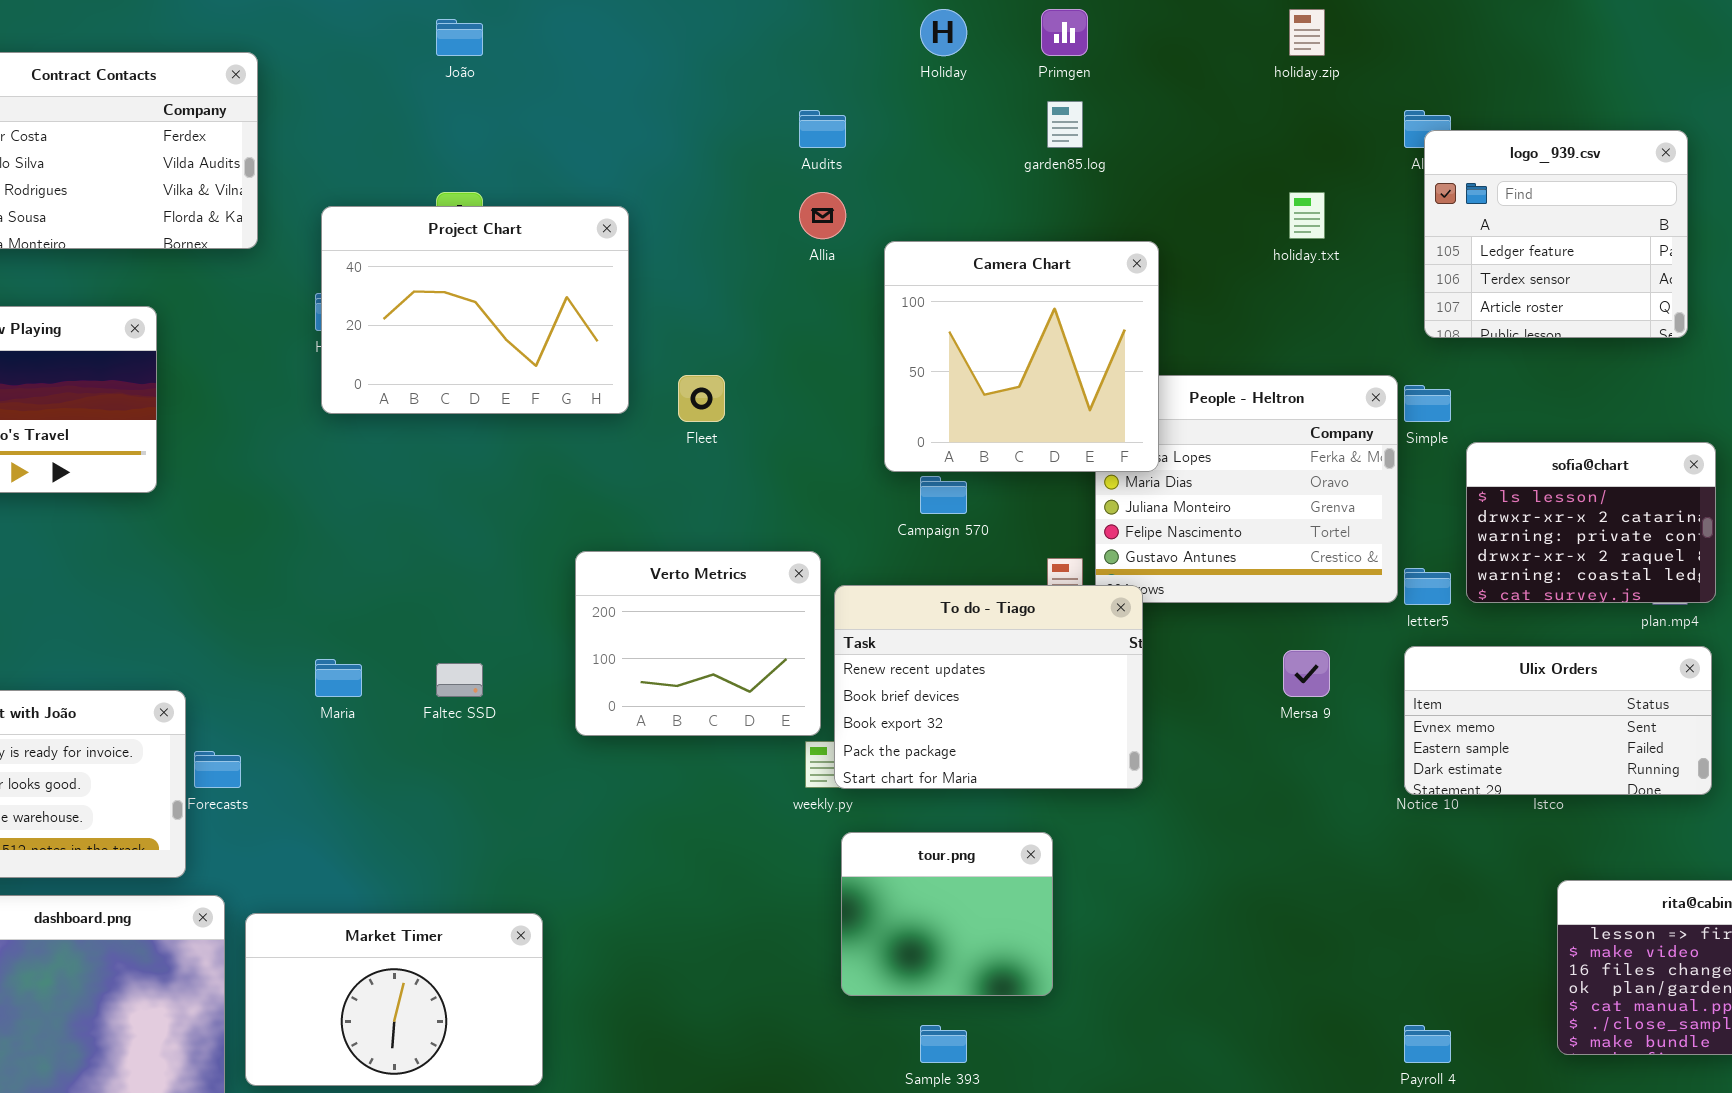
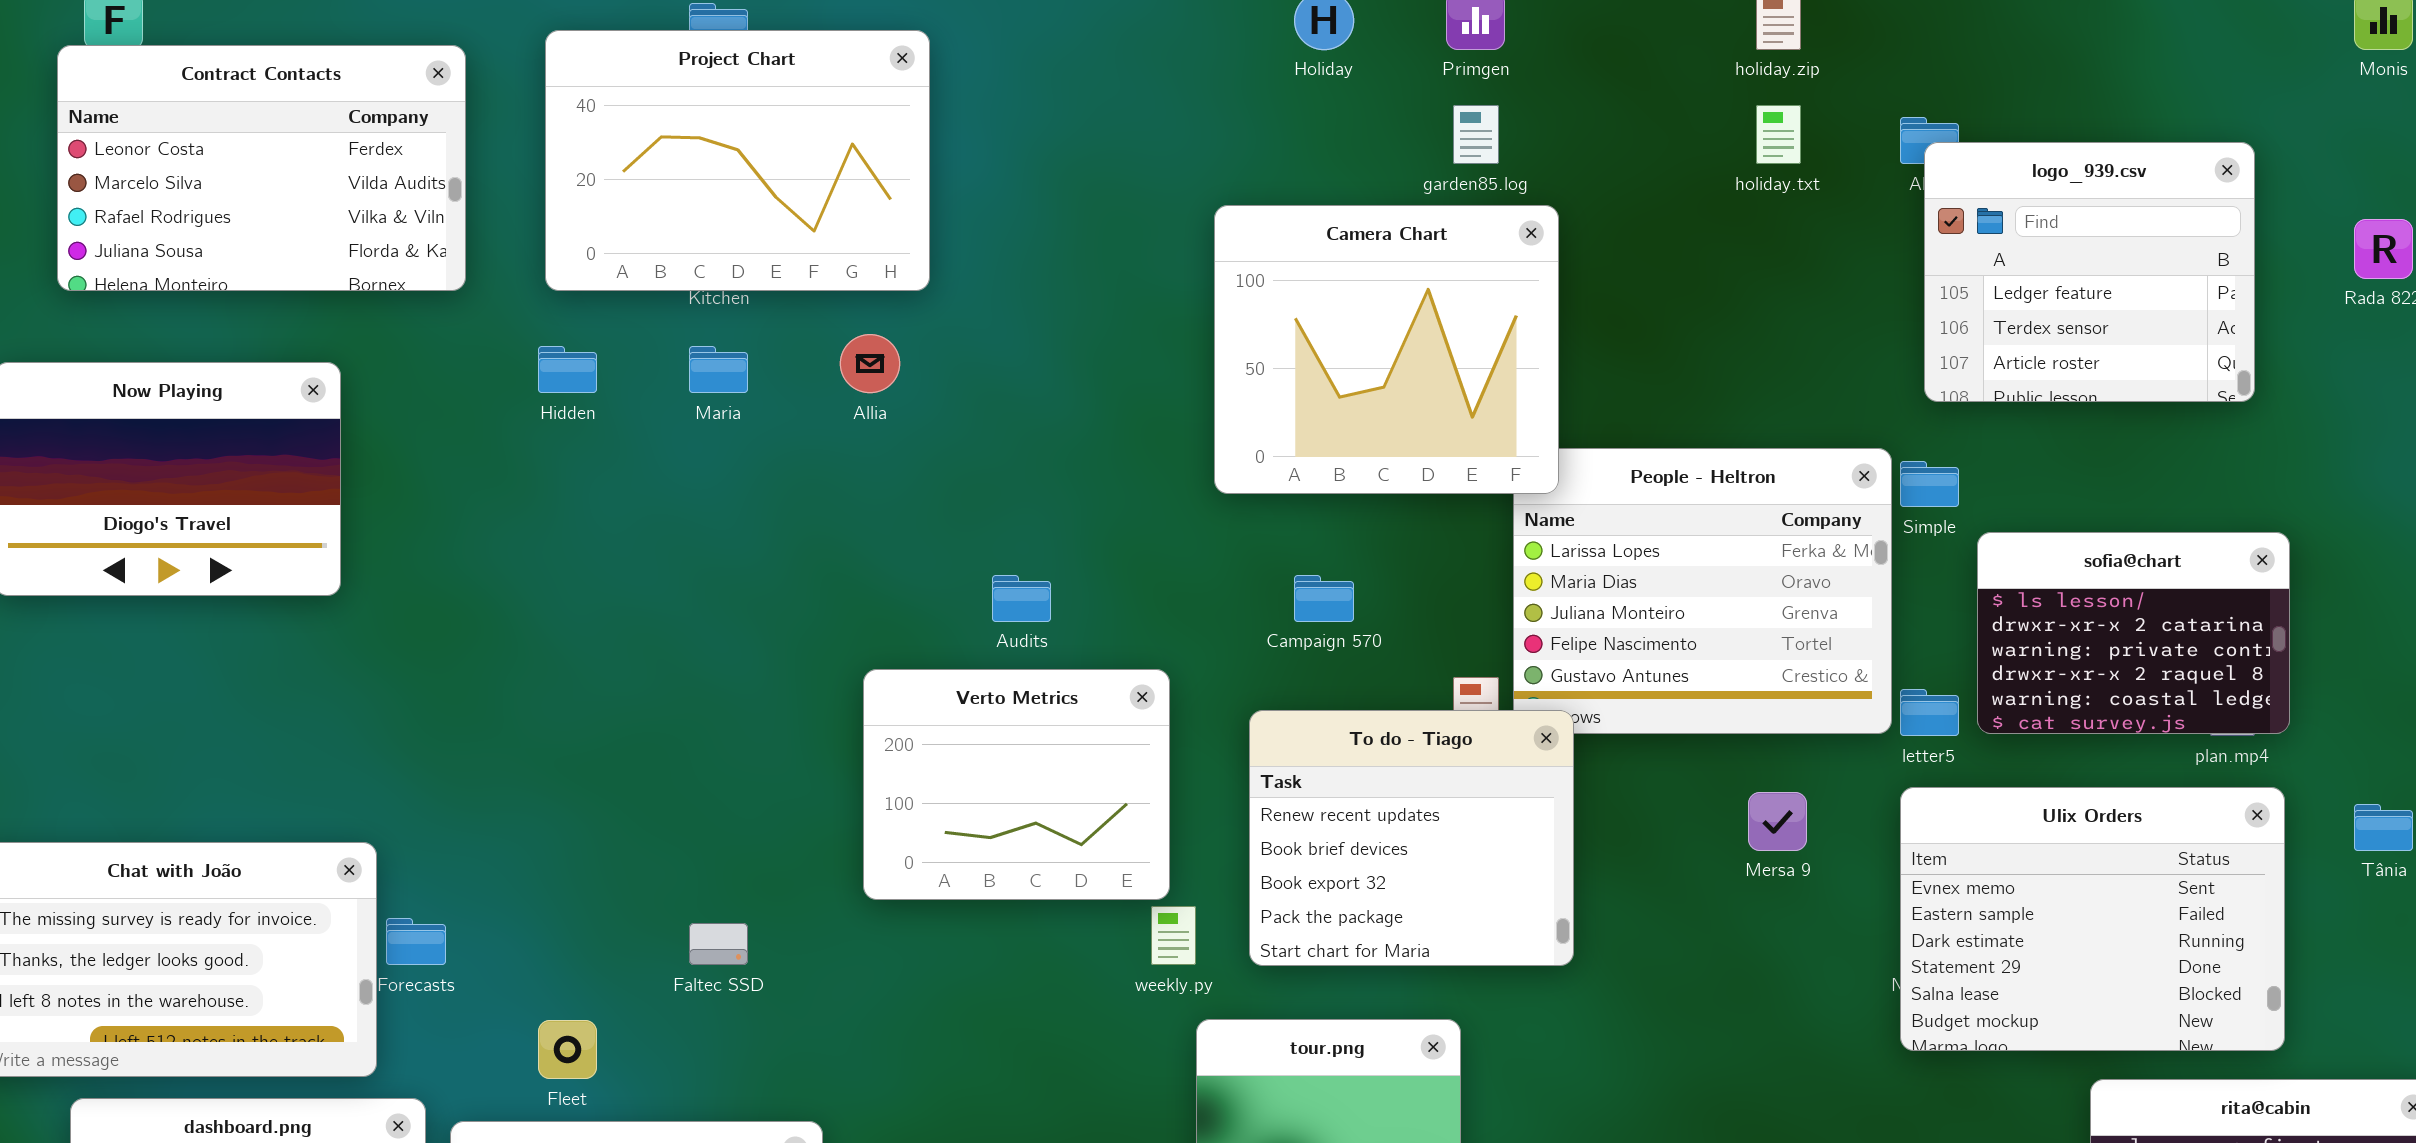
Audits: [799,110,846,148] -> [992,575,1051,622], moved
Allia: [799,192,846,239] -> [840,334,900,393], moved
holiday.txt: [1289,192,1325,239] -> [1756,105,1801,164], moved
Project Chart: [321,206,629,414] -> [545,30,930,291], moved
Camera Chart: [884,241,1159,472] -> [1214,205,1559,494], moved
Fleet: [678,375,725,422] -> [538,1020,597,1079], moved
To do - Tiago: [834,585,1143,789] -> [1249,710,1574,966], resized
Ulix Orders: [1404,646,1712,795] -> [1900,787,2285,1051], resized
Maria: [315,659,362,697] -> [689,346,748,393], moved
Faltec SSD: [436,663,483,697] -> [689,923,748,965], moved

